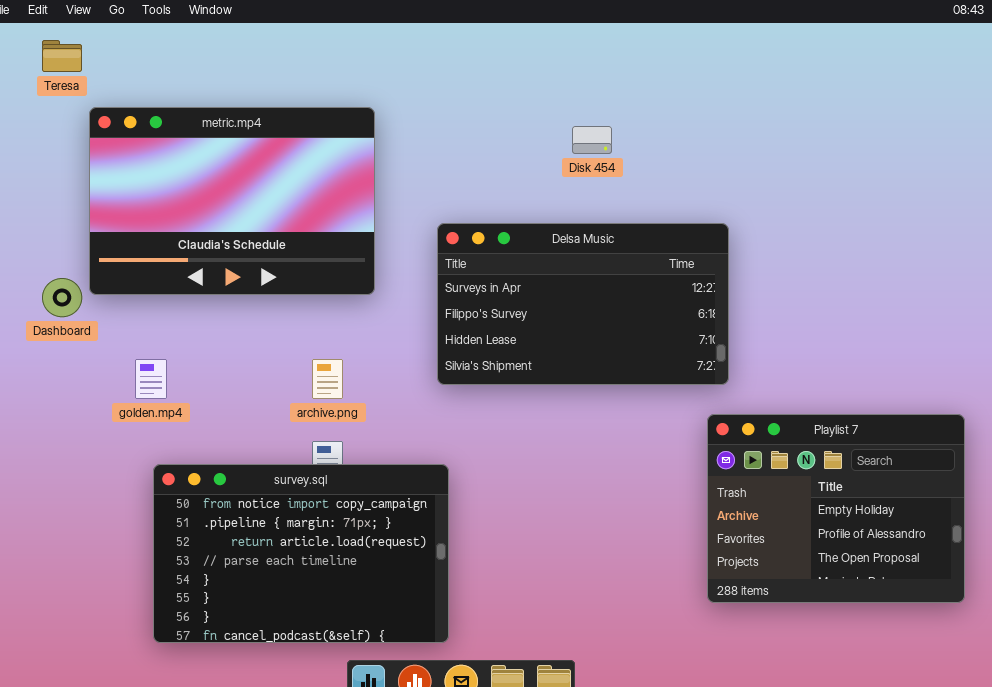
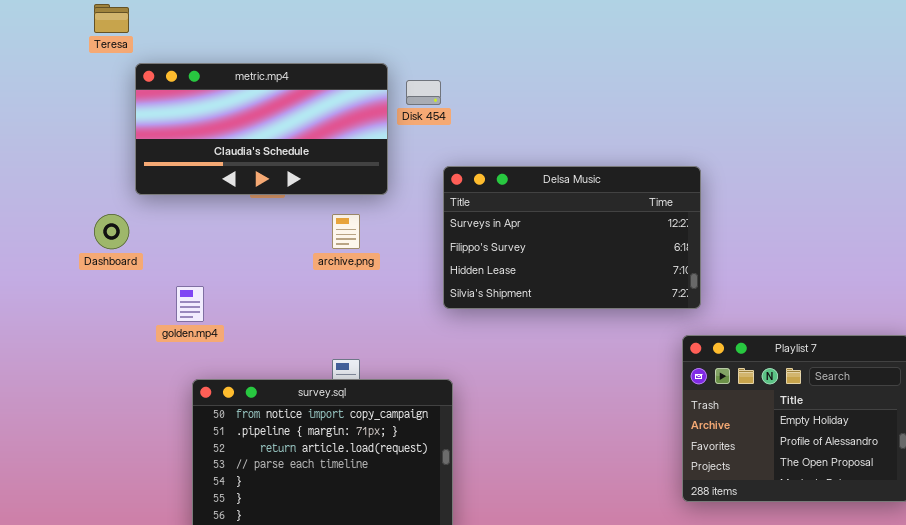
metric.mp4: [89,107,375,295] -> [135,63,388,195], resized
Disk 454: [572,126,612,154] -> [406,80,441,105], moved
archive.png: [312,359,343,399] -> [332,214,360,249], moved

